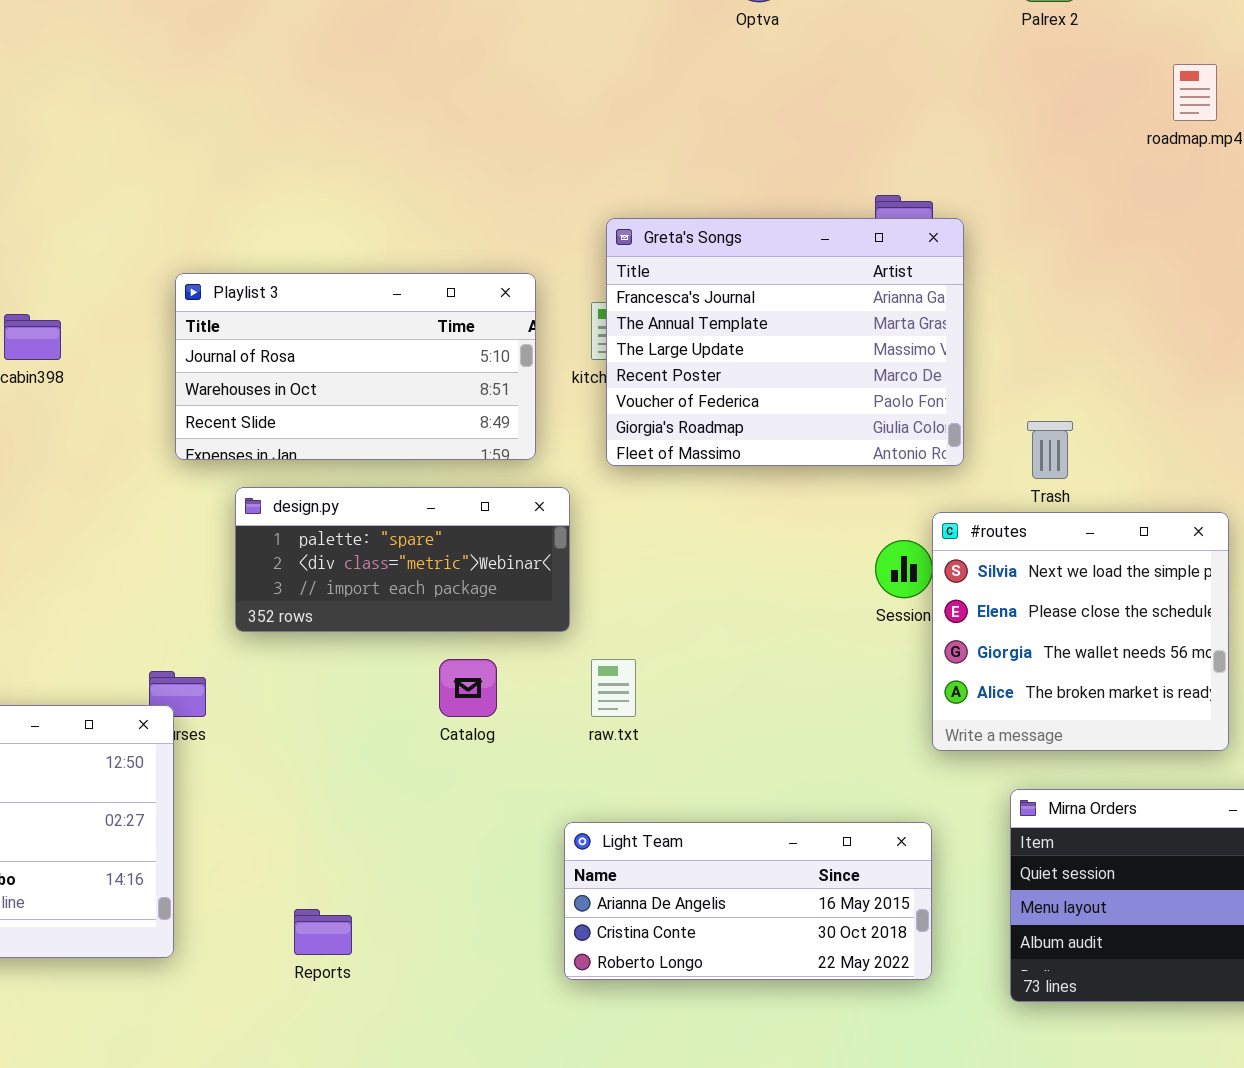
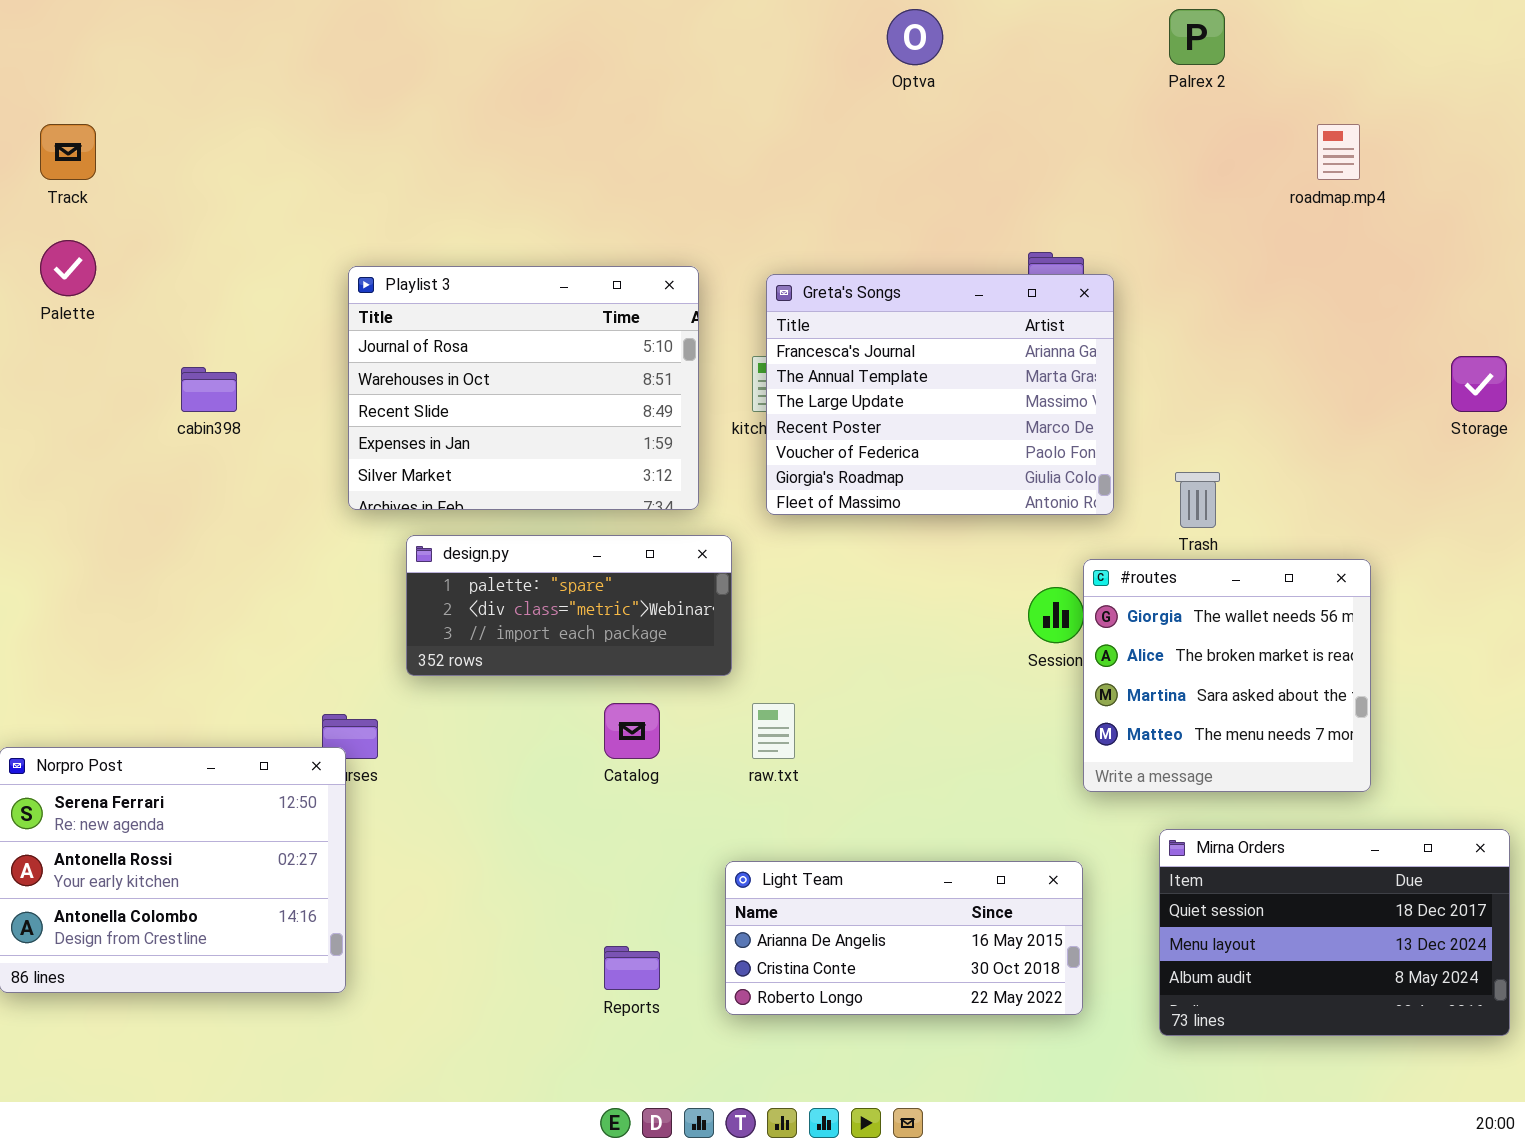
Playlist 3: [175,273,536,460] -> [348,266,699,510], resized
#routes: [932,512,1229,751] -> [1083,559,1371,792], scrolled down 2 rows
Reports: [294,909,352,955] -> [604,946,660,990], moved

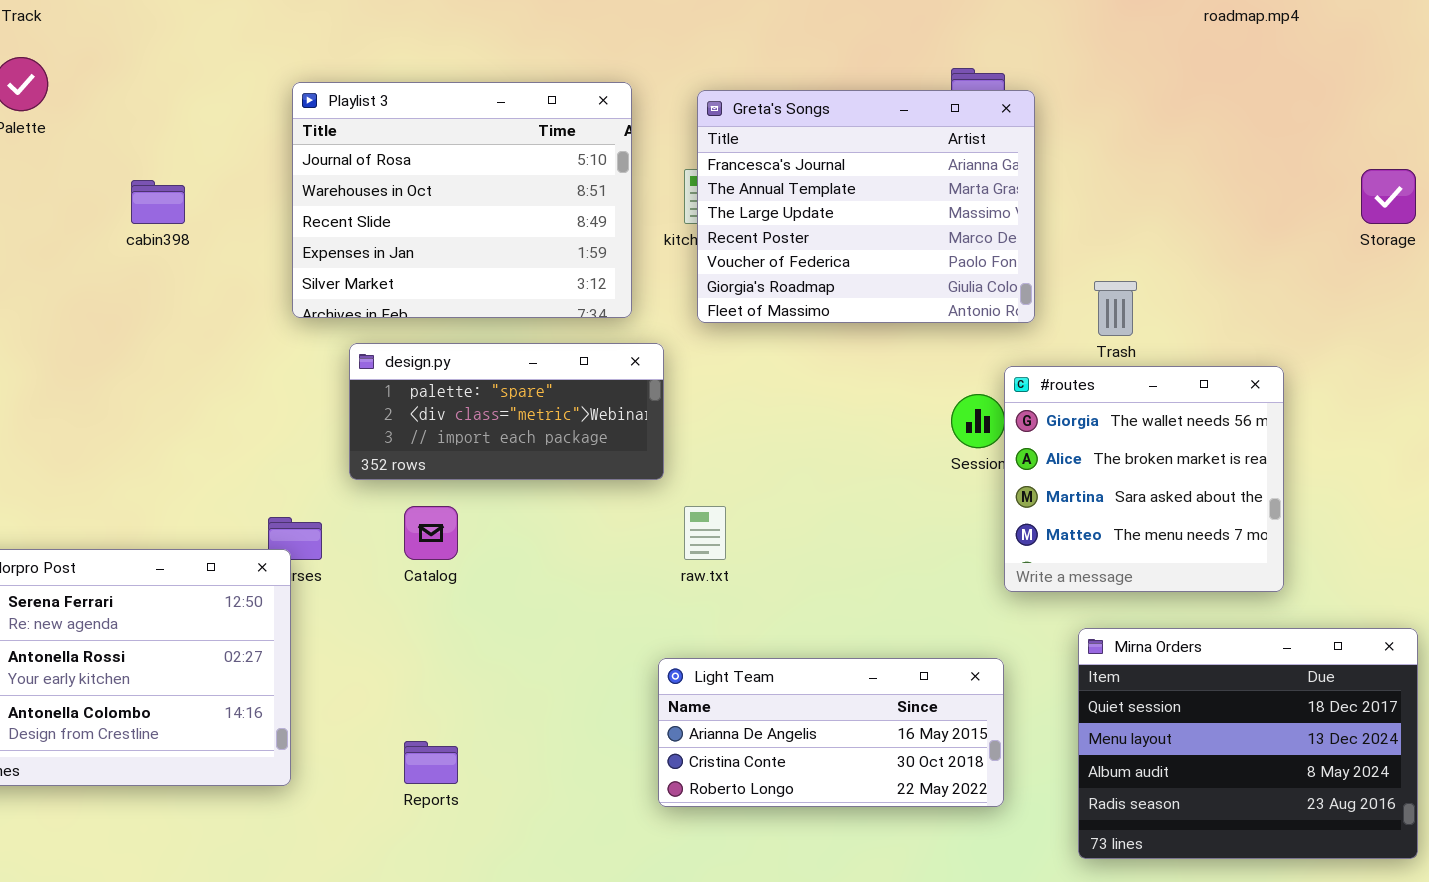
Catalog: [604,703,660,759] -> [404,506,458,560], moved
Mirna Orders: [1159,829,1510,1036] -> [1078,628,1418,859], resized
Reports: [604,946,660,990] -> [404,741,458,784], moved

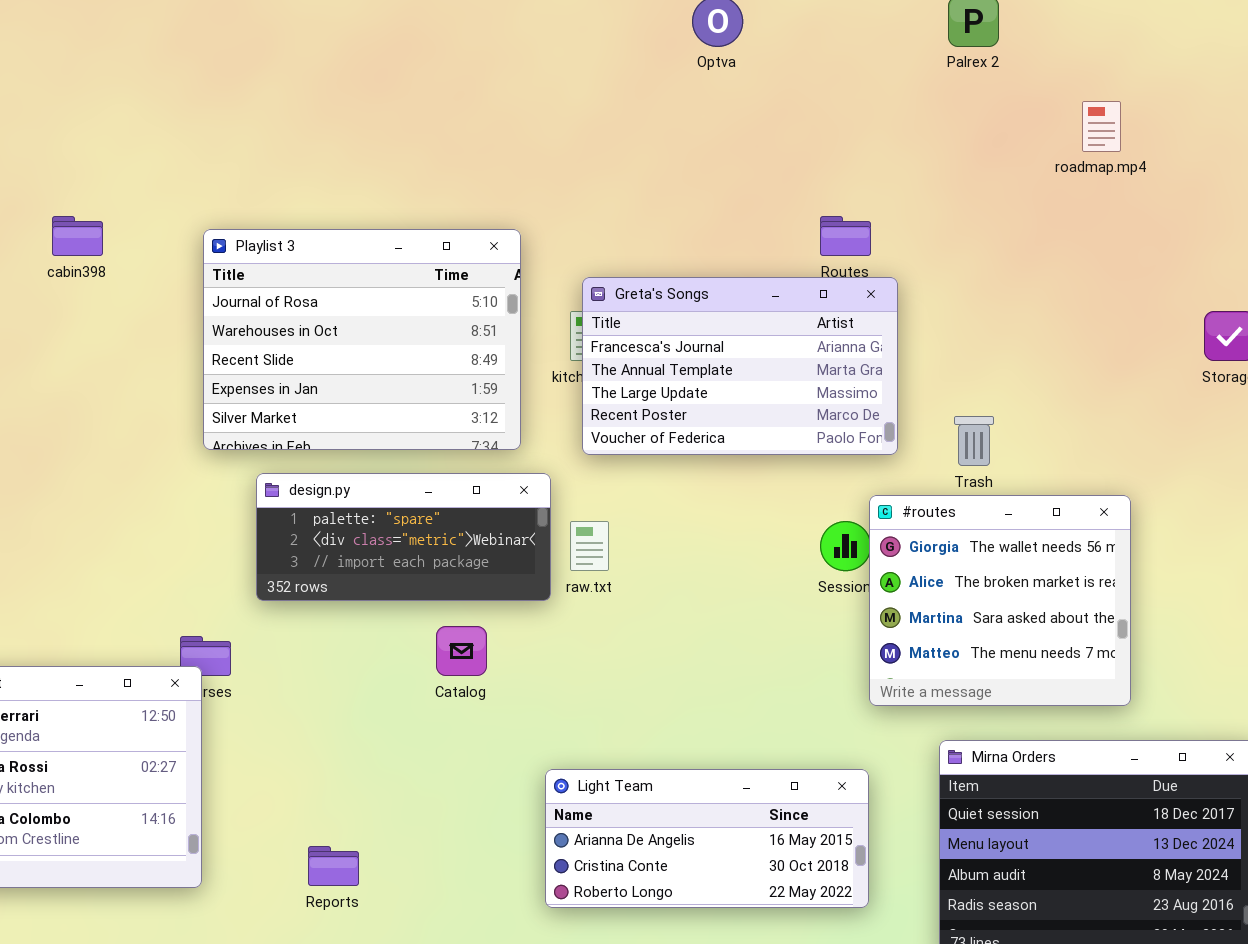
Greta's Songs: [697,90,1035,323] -> [582,277,898,455], resized
cabin398: [131,180,185,224] -> [52,216,103,256], moved
Catalog: [404,506,458,560] -> [436,626,487,676], moved
raw.txt: [684,506,726,560] -> [570,521,609,571], moved

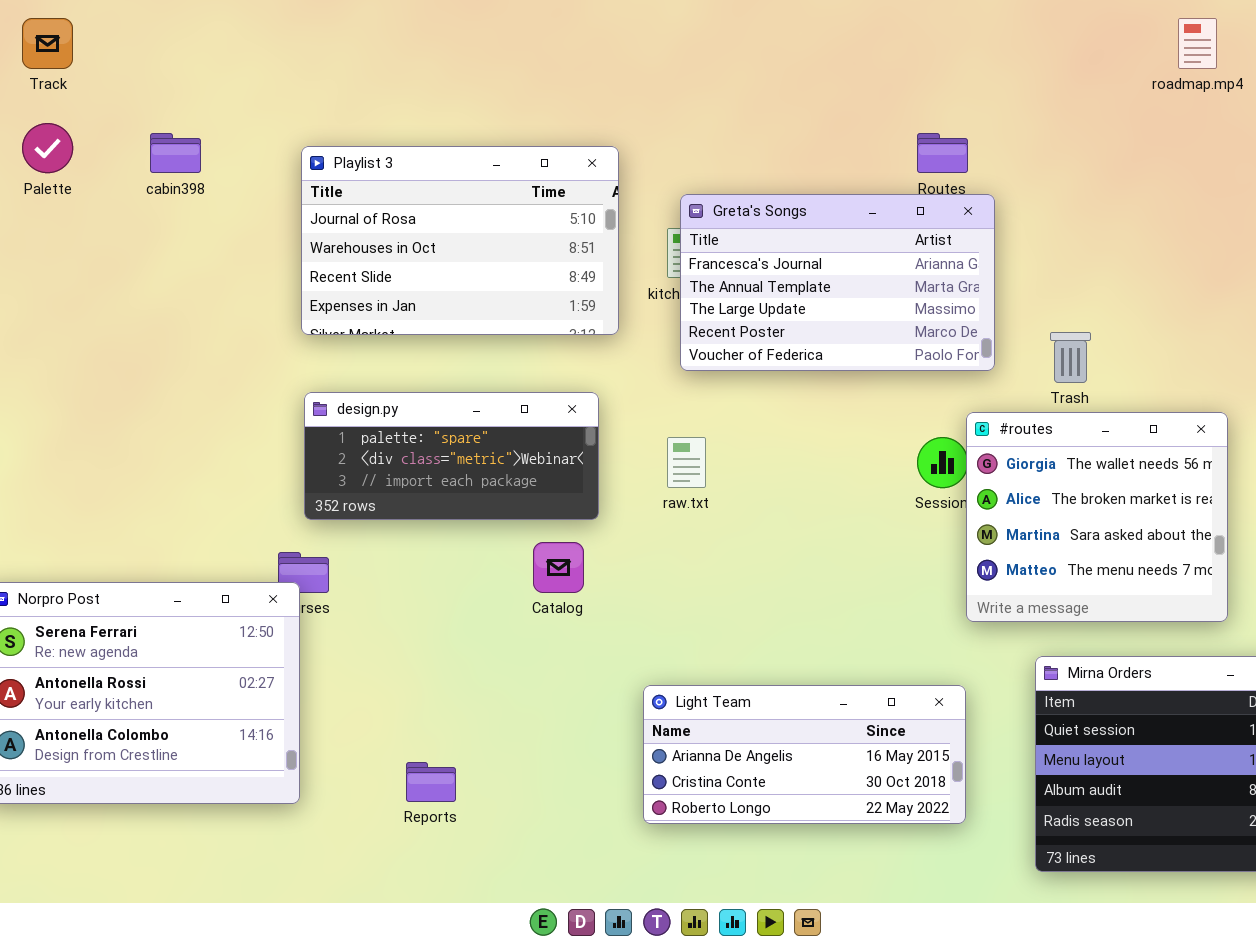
Playlist 3: [203,229,521,450] -> [301,146,619,335], resized
design.py: [256,473,551,601] -> [304,392,599,520], moved

